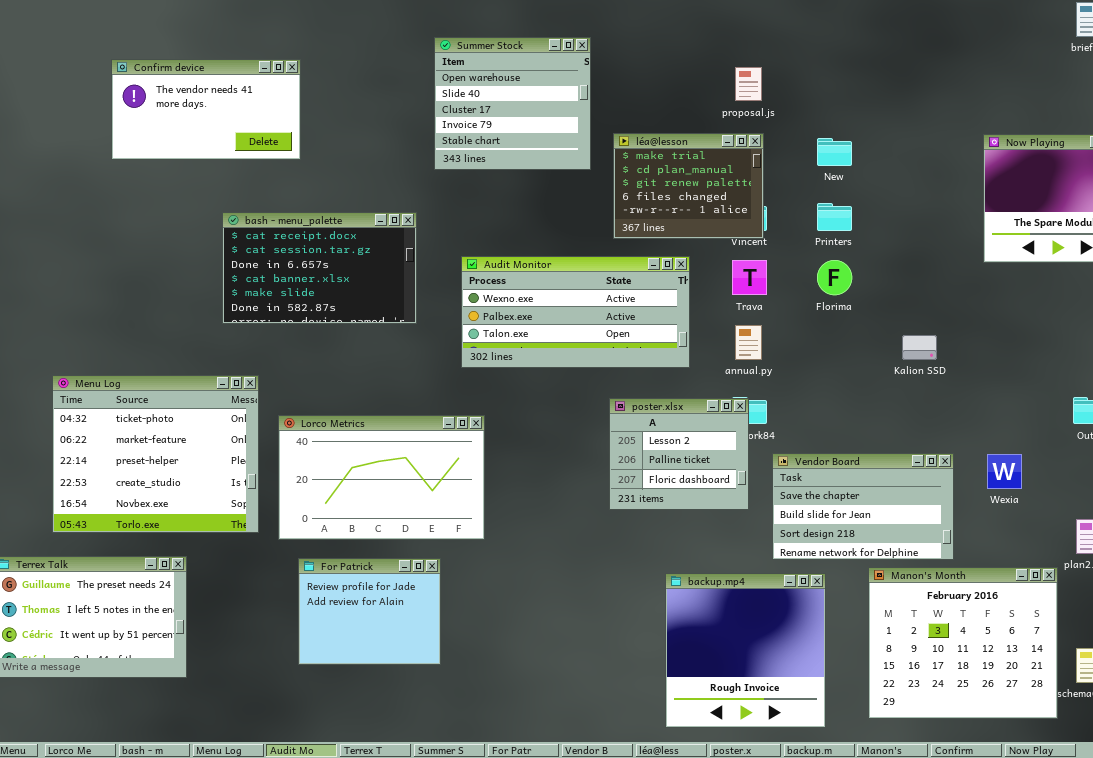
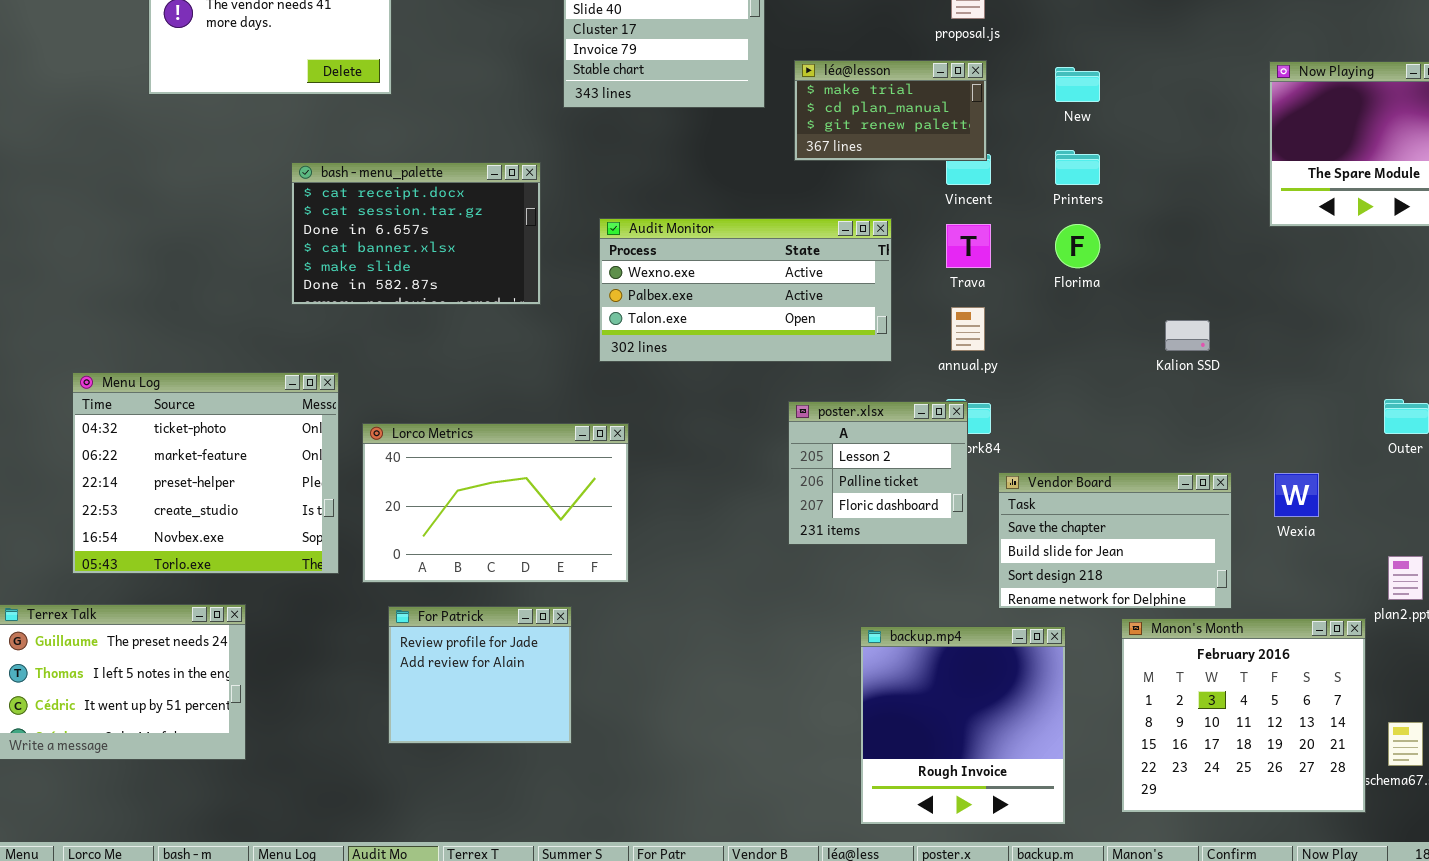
léa@lesson: [613,133,764,239] -> [794,60,987,161], resized

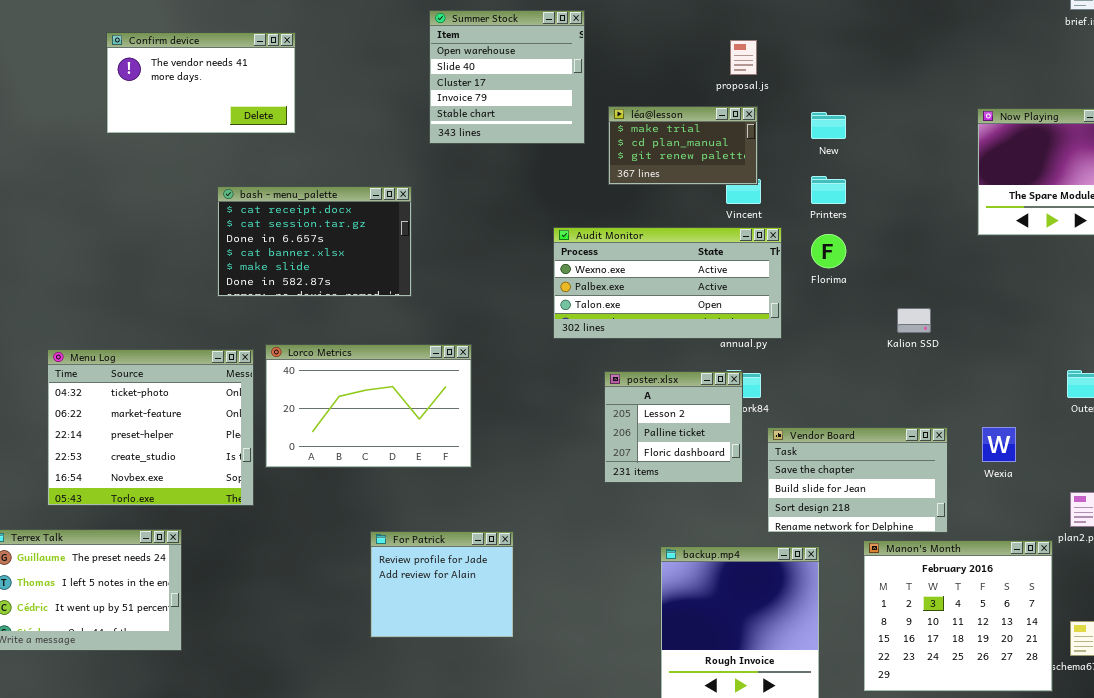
Audit Monitor: [599,218,892,362] -> [553,227,782,339], moved
Lorco Metrics: [362,423,629,583] -> [265,344,472,468], moved
For Patrick: [388,606,572,744] -> [370,531,514,638], moved

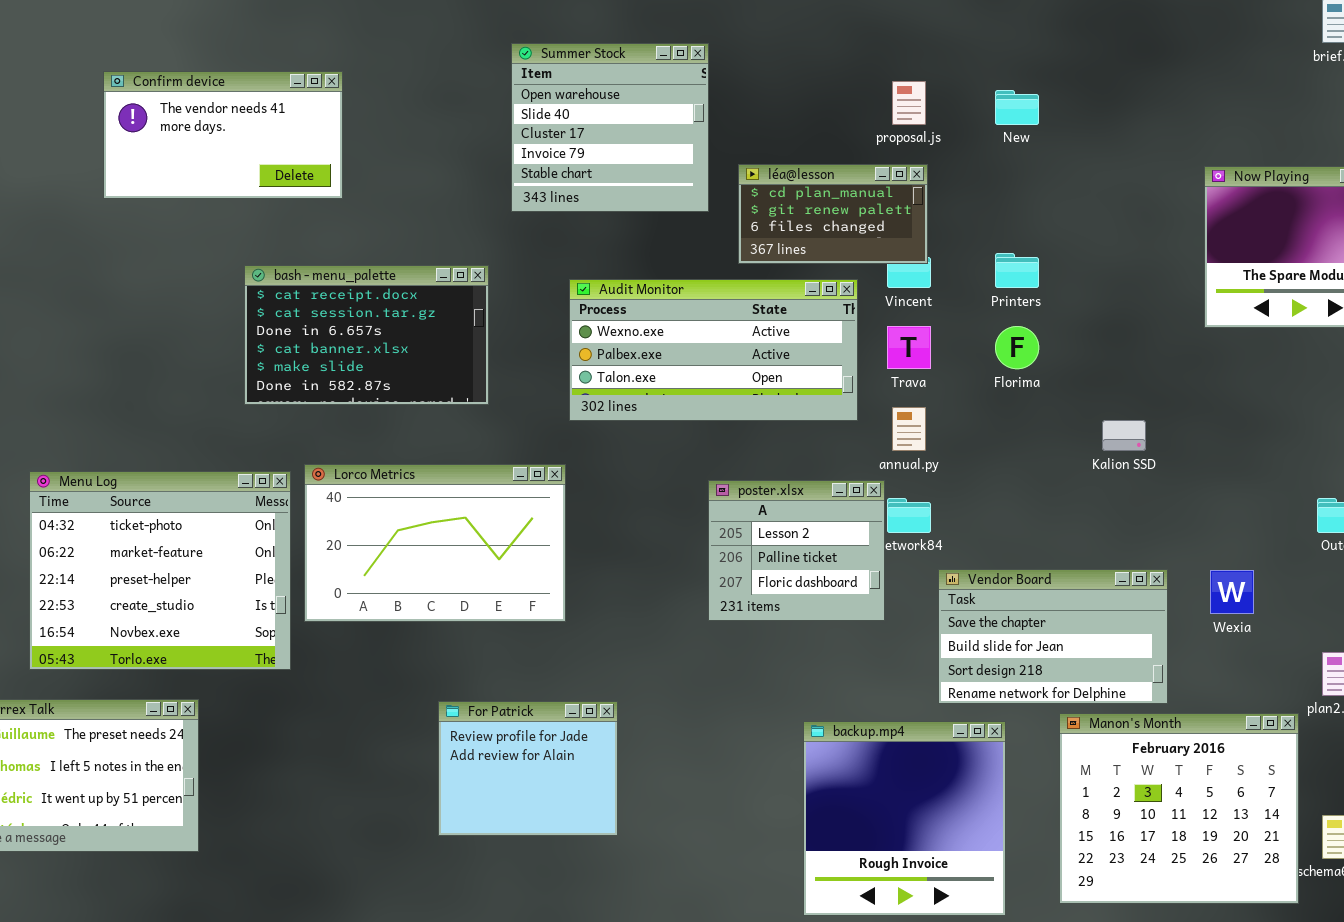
léa@lesson: [608,106,758,185] -> [738,164,928,264], scrolled down 1 row
New: [811,112,846,139] -> [995,90,1039,125], moved
Audit Monitor: [553,227,782,339] -> [569,279,858,421], moved
poster.xlsx: [604,371,743,483] -> [708,480,885,621], moved

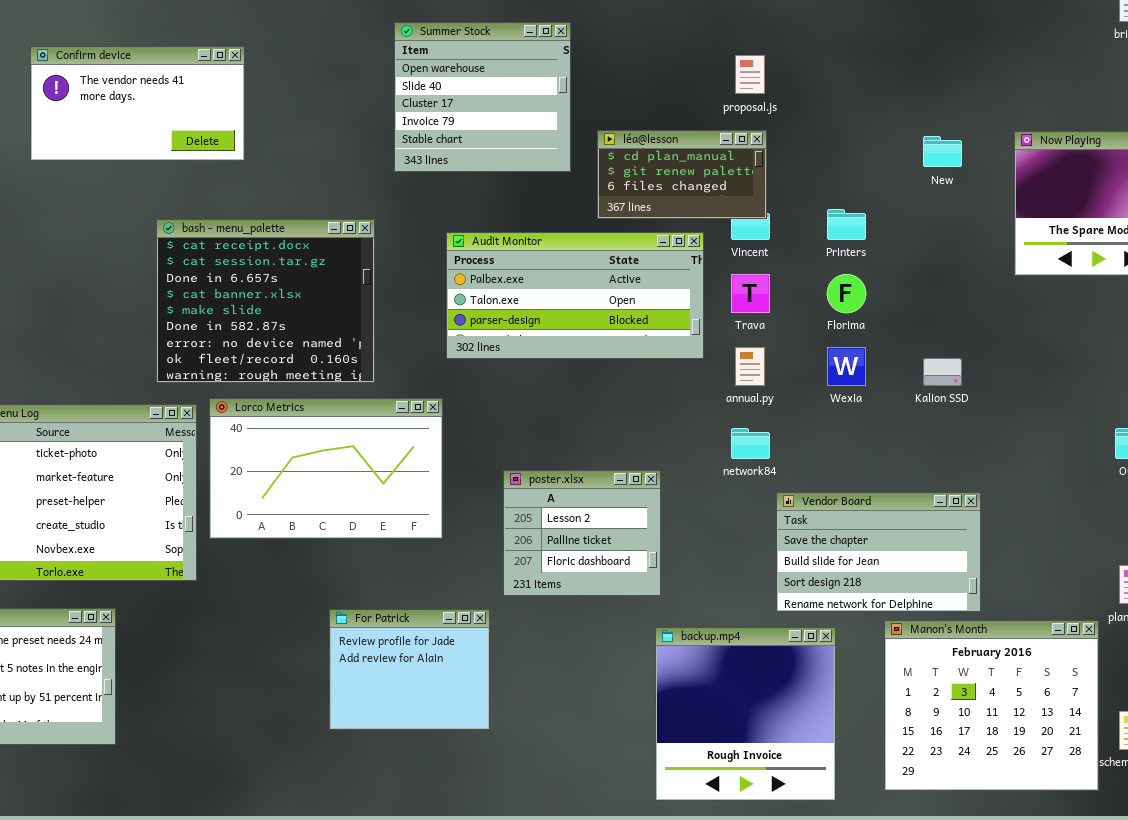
New: [995,90,1039,125] -> [923,136,962,167], moved
bash - menu_palette: [244,265,489,405] -> [156,219,375,383], resized
Audit Monitor: [569,279,858,421] -> [446,232,704,359], scrolled down 1 row
poster.xlsx: [708,480,885,621] -> [503,470,661,596], moved
Wexia: [1210,570,1254,614] -> [827,347,866,386], moved

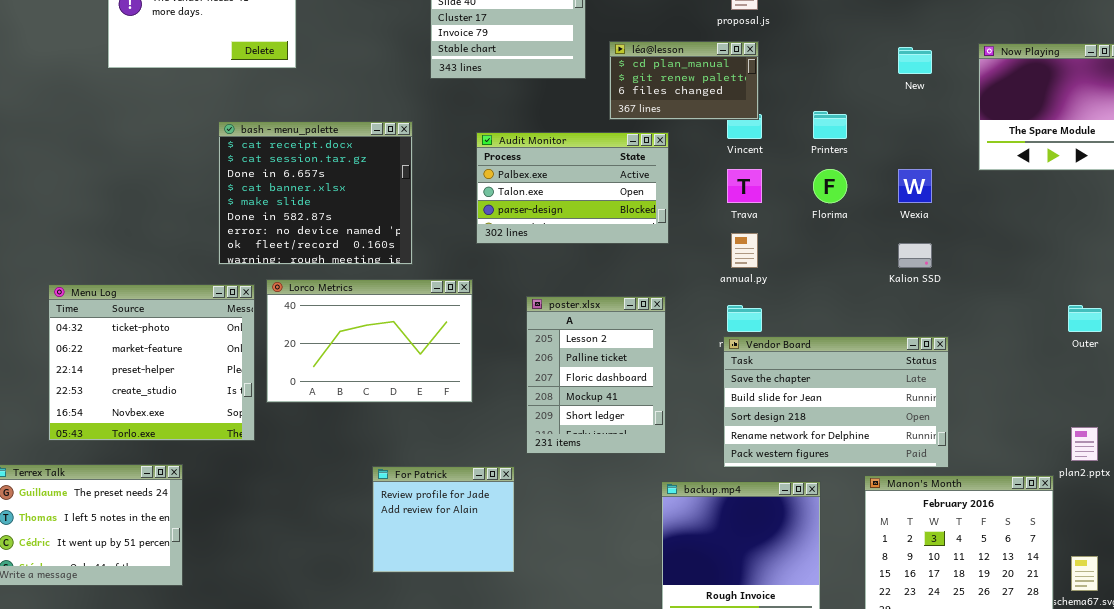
Audit Monitor: [446,232,704,359] -> [476,132,669,244], resized
Wexia: [827,347,866,386] -> [898,169,932,203], moved
poster.xlsx: [503,470,661,596] -> [526,296,666,454], resized
Vendor Board: [776,492,981,612] -> [723,336,949,468], resized

